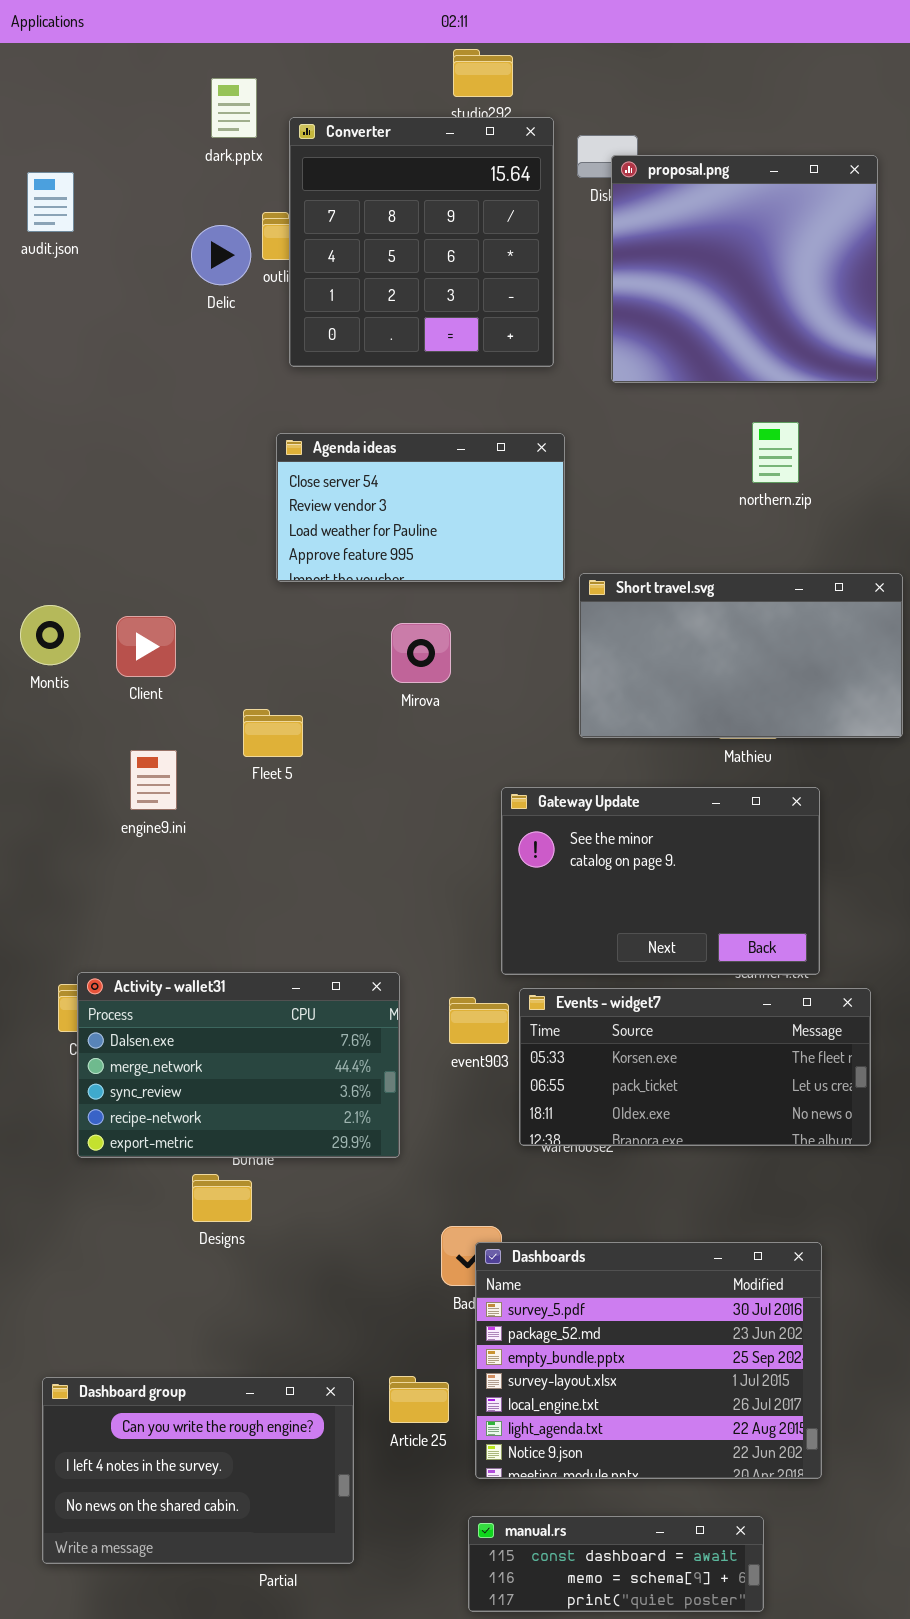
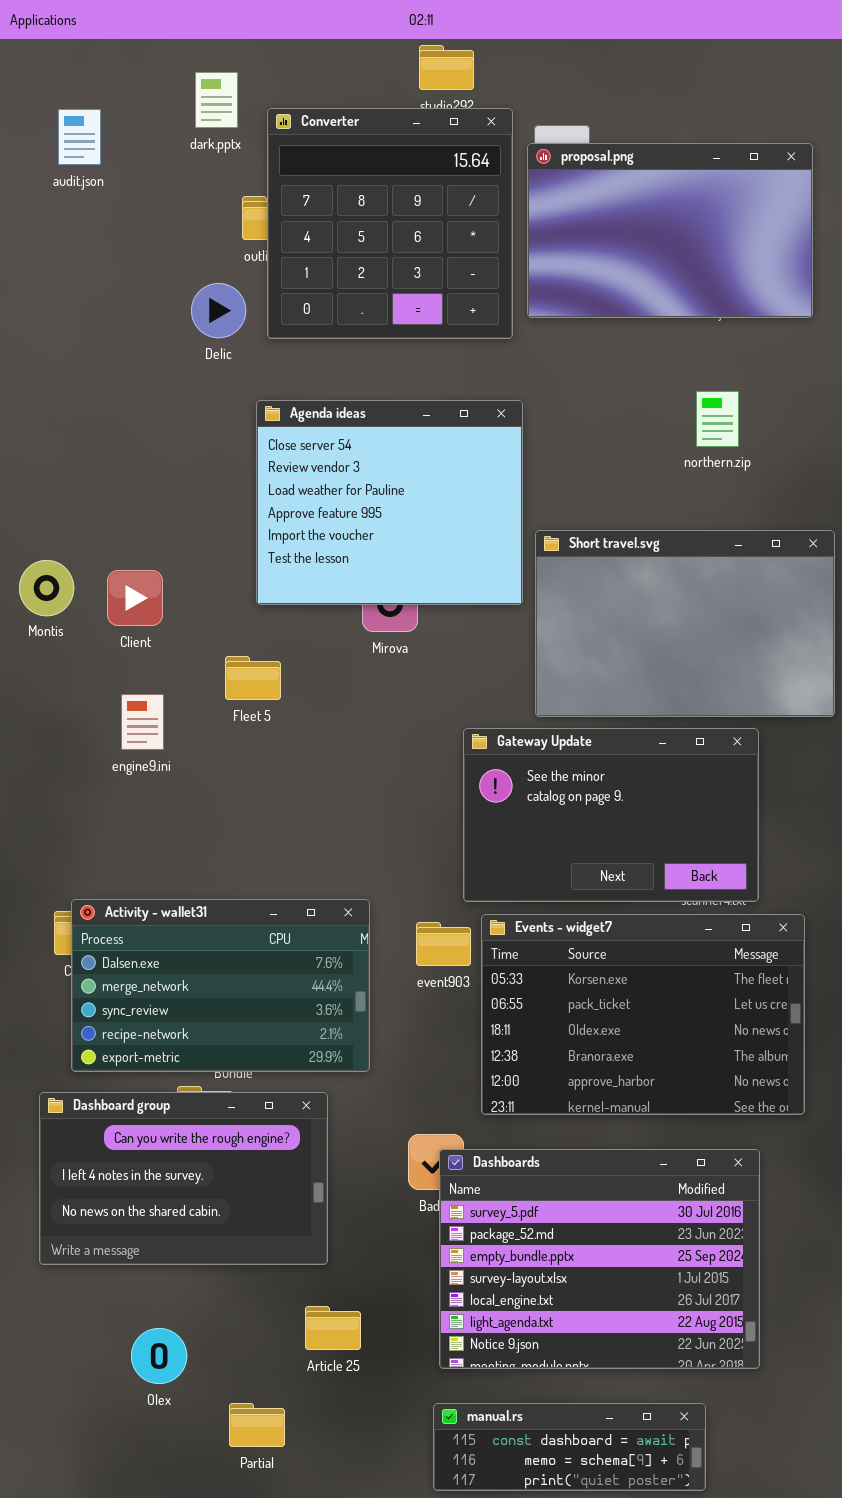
proposal.png: [611,155,878,383] -> [527,143,813,318], resized
audit.json: [27,172,74,232] -> [58,109,101,165], moved
Delic: [191,225,251,285] -> [191,283,246,338], moved
Agenda ideas: [276,433,565,582] -> [256,400,523,605], resized
Short travel.svg: [579,573,903,738] -> [535,530,835,717], resized
Events - widget7: [519,988,871,1146] -> [481,914,805,1115], resized
Article 25: [389,1376,449,1423] -> [305,1306,361,1350], moved
Dashboard group: [42,1377,354,1564] -> [39,1092,328,1265], moved

